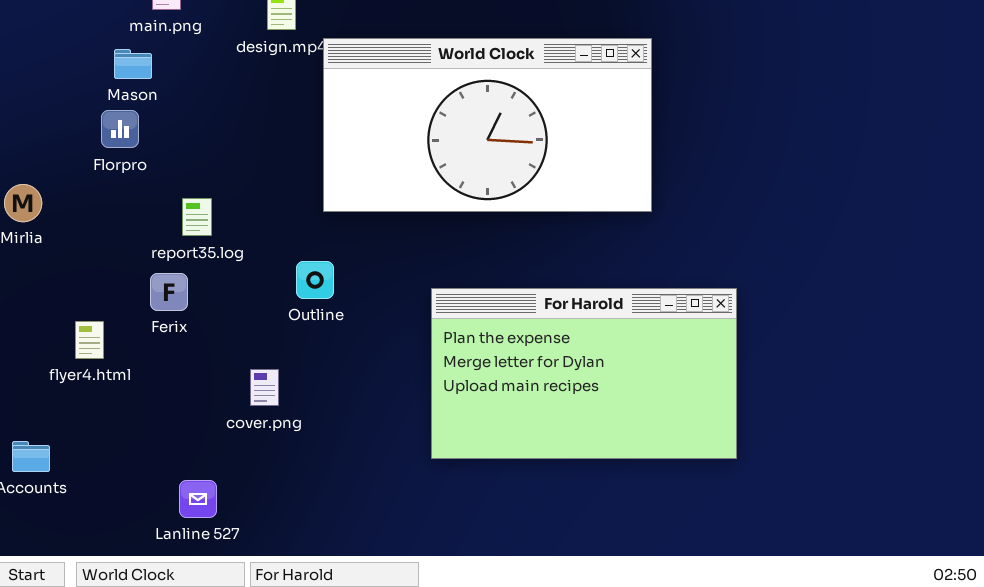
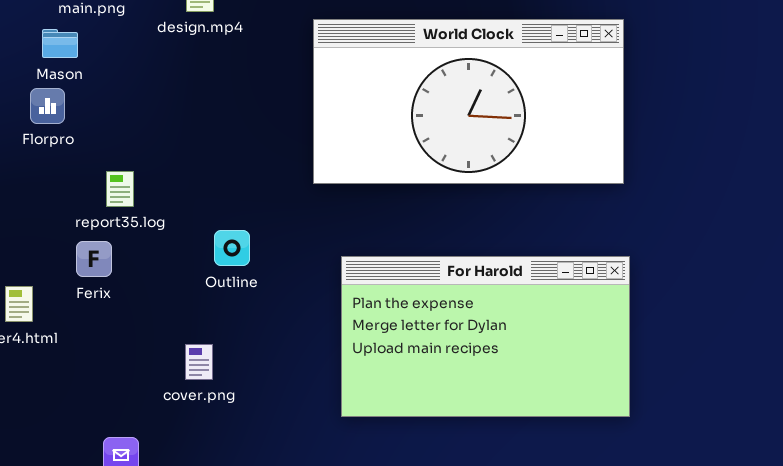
World Clock: [323,38,652,212] -> [313,19,624,184], moved
cover.png: [250,369,279,406] -> [185,344,213,380], moved

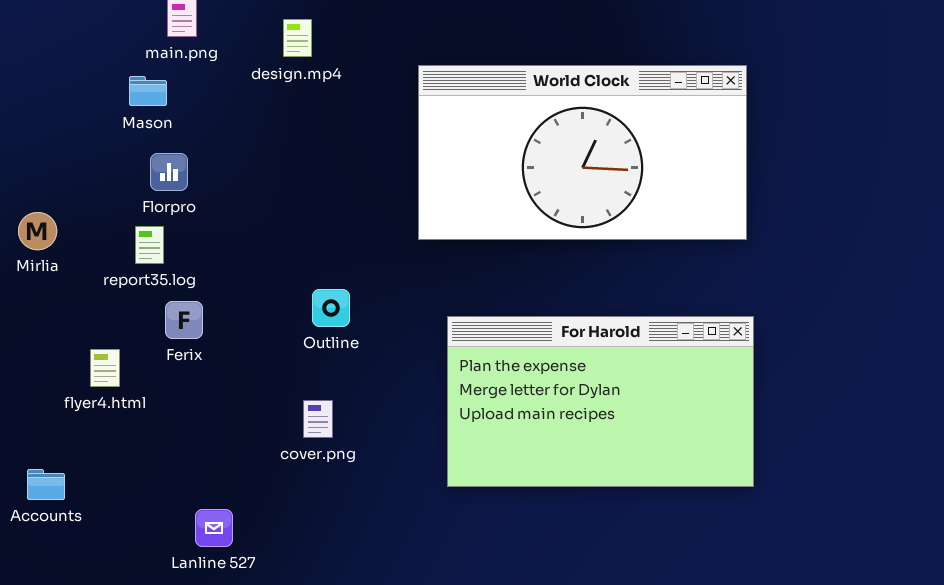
Florpro: [30,88,65,124] -> [150,153,188,191], moved
report35.log: [106,171,134,207] -> [135,226,164,264], moved
cover.png: [185,344,213,380] -> [303,400,333,438], moved

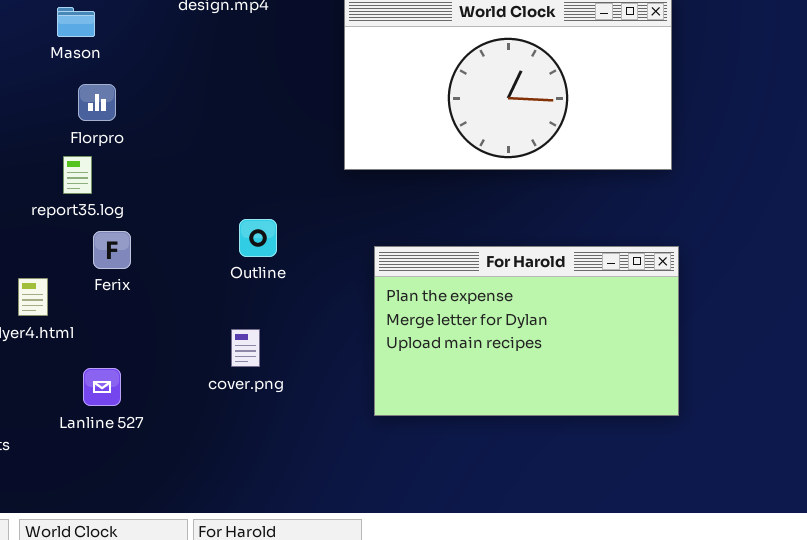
Lanline 527: [195,509,233,547] -> [83,368,121,406], moved

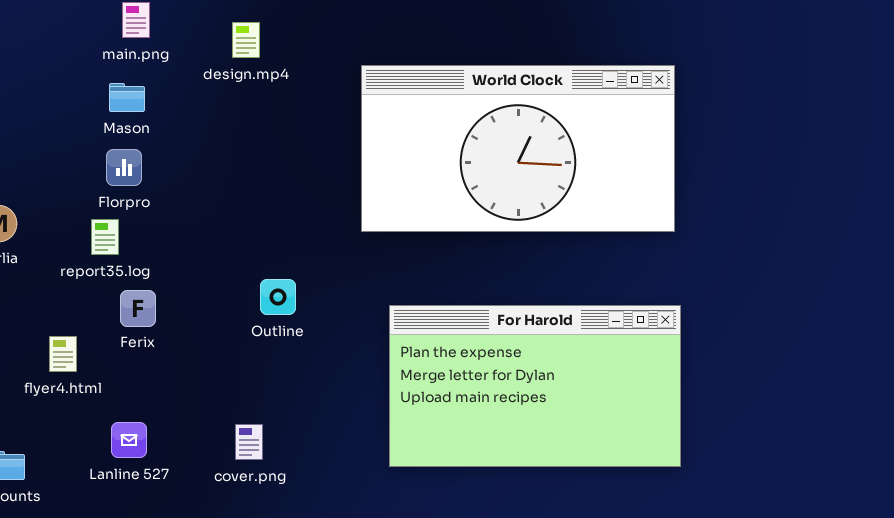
Mason: [57,7,95,37] -> [109,83,145,112], moved
cover.png: [231,329,260,367] -> [235,424,263,460], moved

